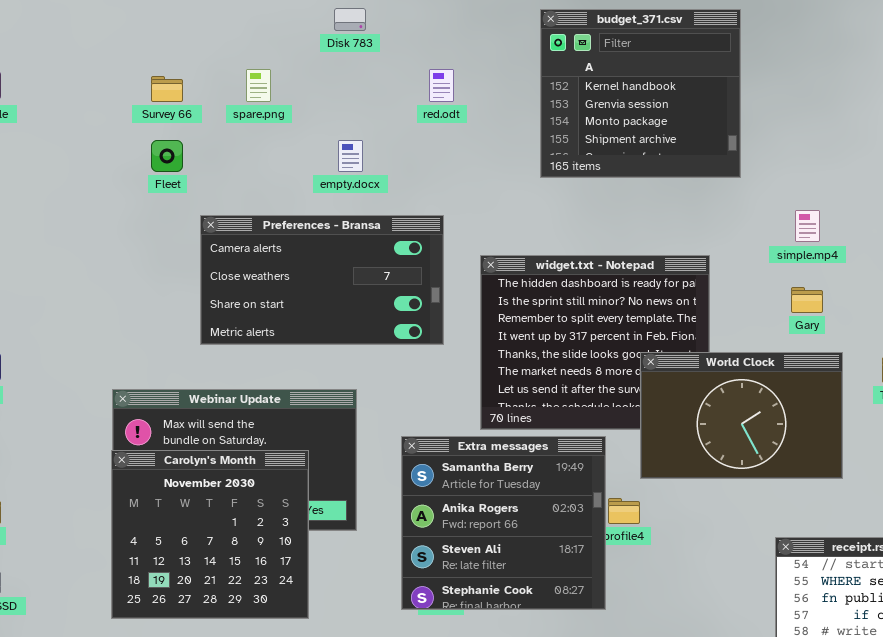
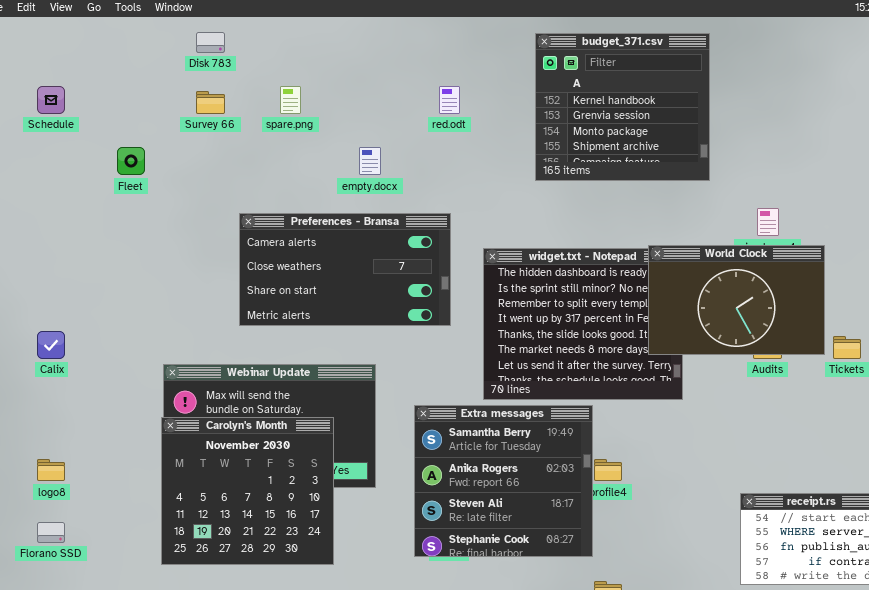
Disk 783: [334,8,366,31] -> [196,32,225,53], moved
Fleet: [151,140,183,172] -> [117,147,145,175], moved
World Clock: [640,352,843,479] -> [648,245,825,355], moved

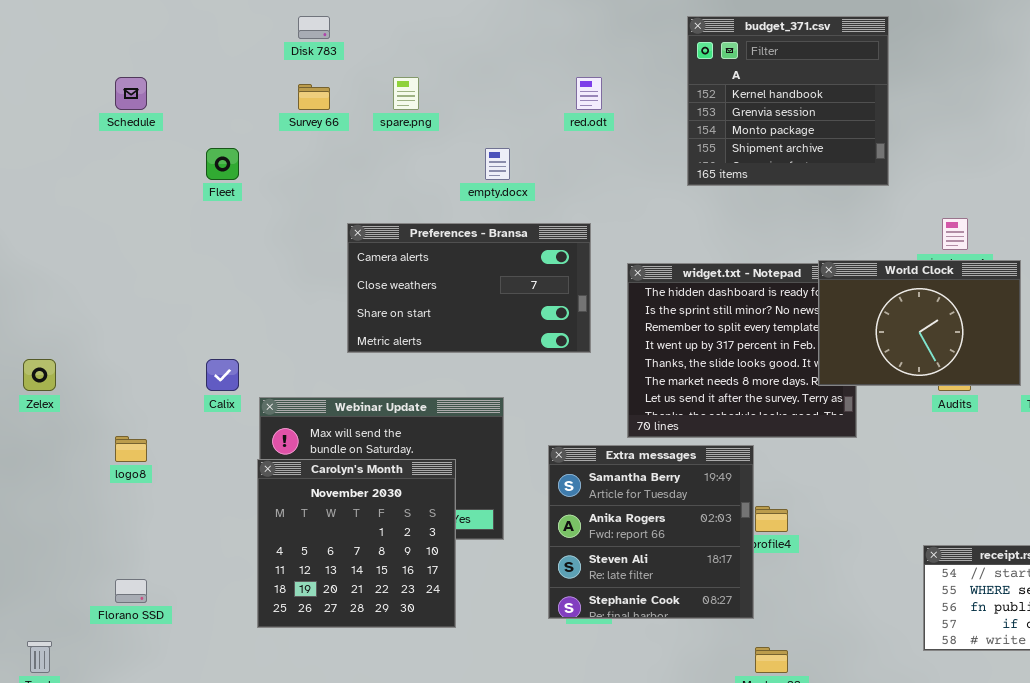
Calix: [37,331,65,359] -> [206,359,239,391], moved
logo8: [37,459,65,481] -> [115,436,147,462], moved

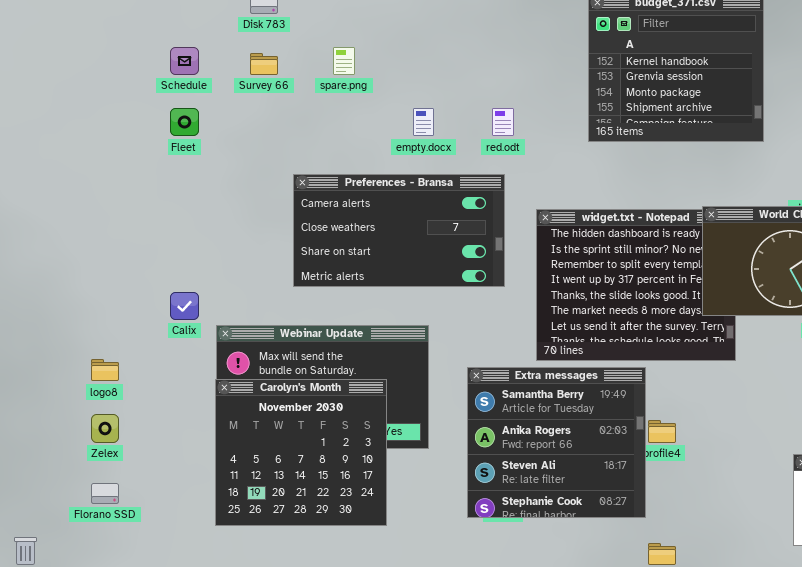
Schedule: [115,77,147,110] -> [170,47,199,75], moved
red.odt: [576,77,602,110] -> [492,108,514,136], moved
Zelex: [23,359,56,391] -> [91,414,119,443], moved

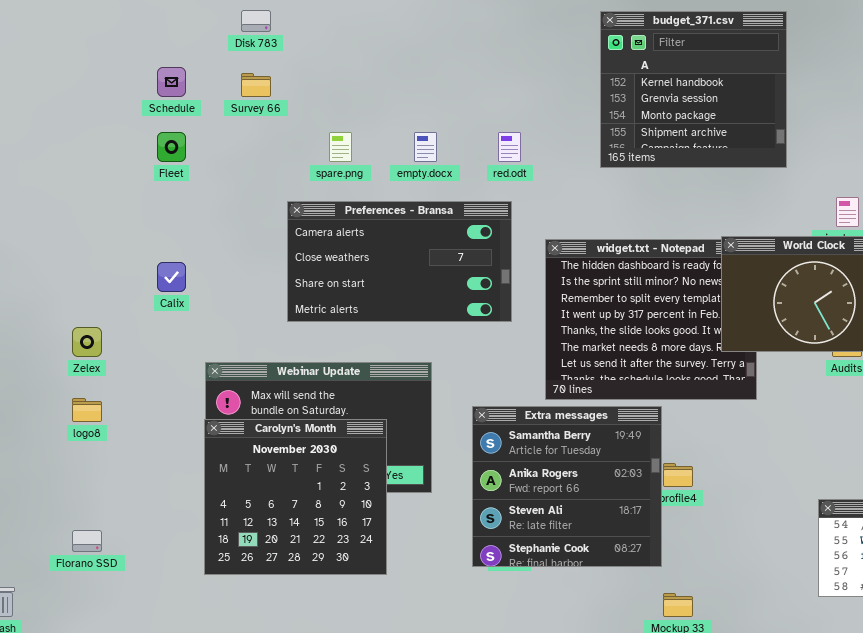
spare.png: [333,47,355,75] -> [329,132,352,162], moved
Calix: [170,292,199,320] -> [157,262,186,292], moved
Zelex: [91,414,119,443] -> [72,327,102,357], moved

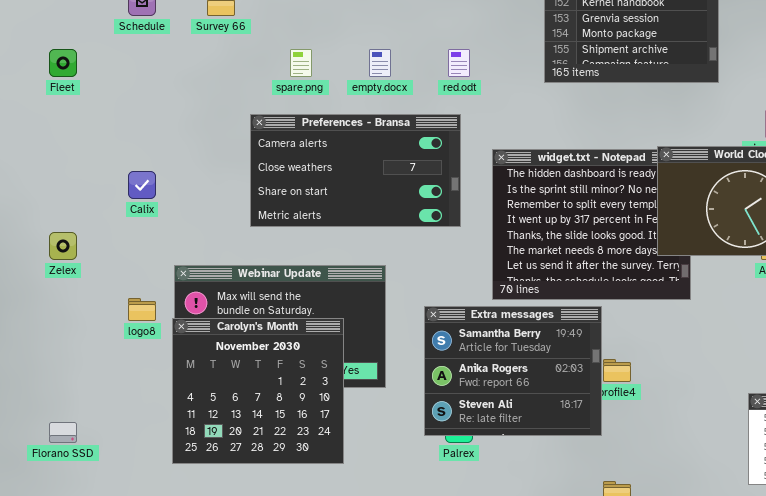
Fleet: [157,132,186,162] -> [49,49,77,77], moved
logo8: [72,398,102,422] -> [128,298,156,321], moved
Extra messages: [472,406,662,567] -> [424,306,602,436], resized

